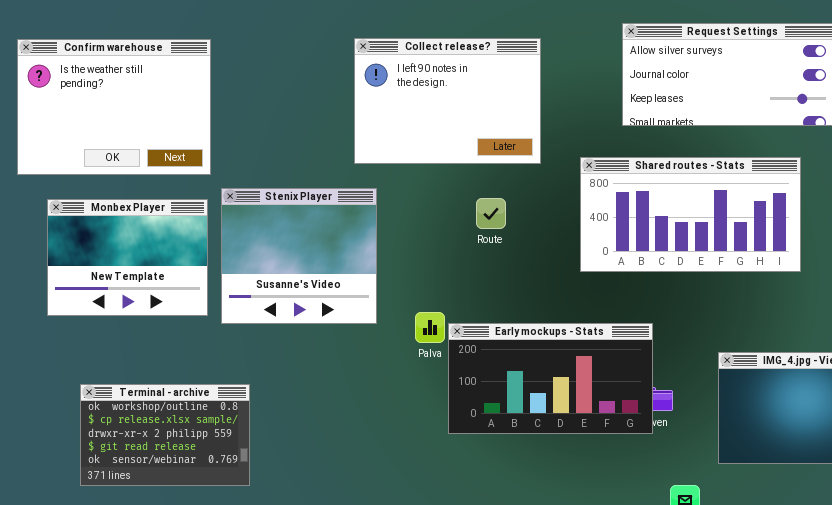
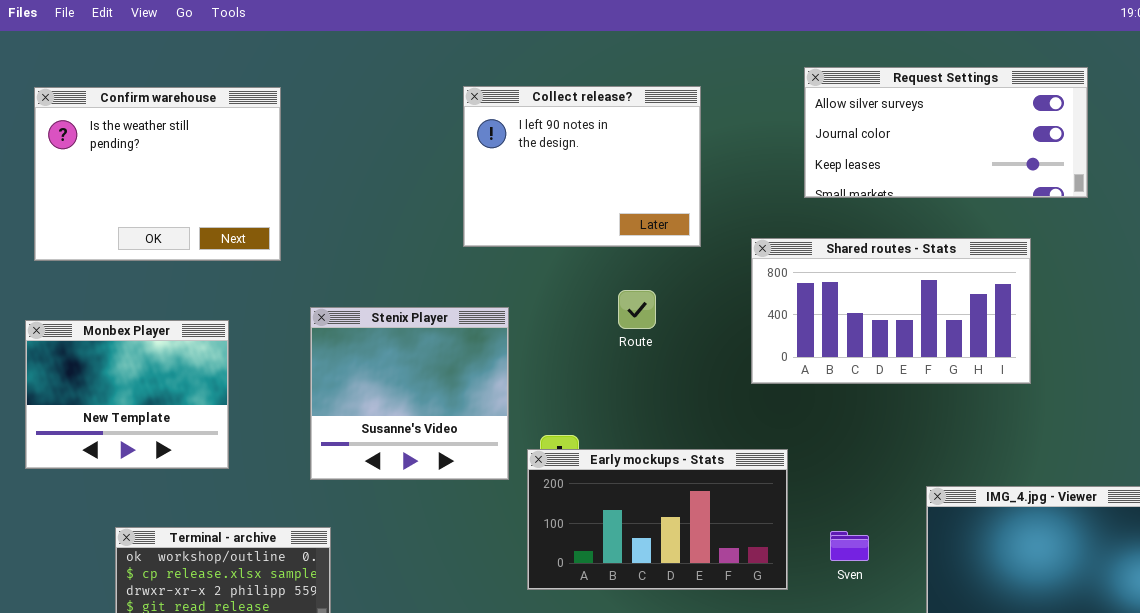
Stenix Player: [221,188,377,324] -> [310,307,509,480], moved
Monbex Player: [47,199,208,316] -> [25,320,229,469], moved
Early mockups - Stats: [448,323,653,434] -> [527,449,788,590], moved

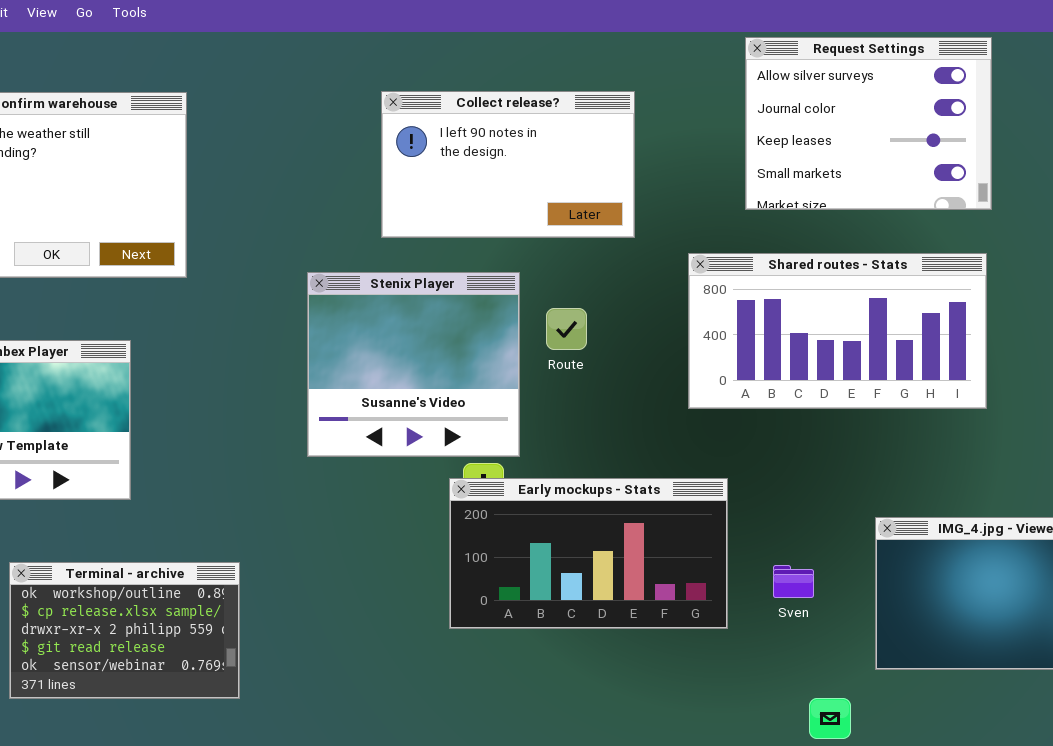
Request Settings: [804,67,1088,198] -> [745,37,992,210], resized
Collect release?: [463,86,701,247] -> [381,91,635,238], resized
Stenix Player: [310,307,509,480] -> [307,272,520,457], moved

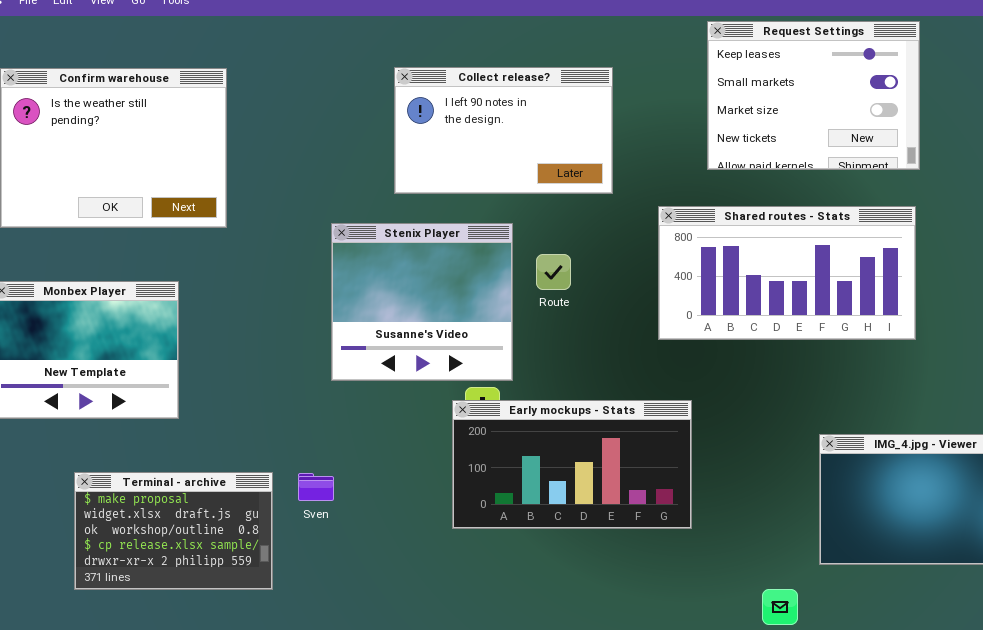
Request Settings: [745,37,992,210] -> [707,21,920,170], scrolled down 2 rows
Terminal - archive: [9,562,240,699] -> [74,472,273,590], scrolled up 2 rows
Sven: [773,565,814,598] -> [298,473,334,501], moved

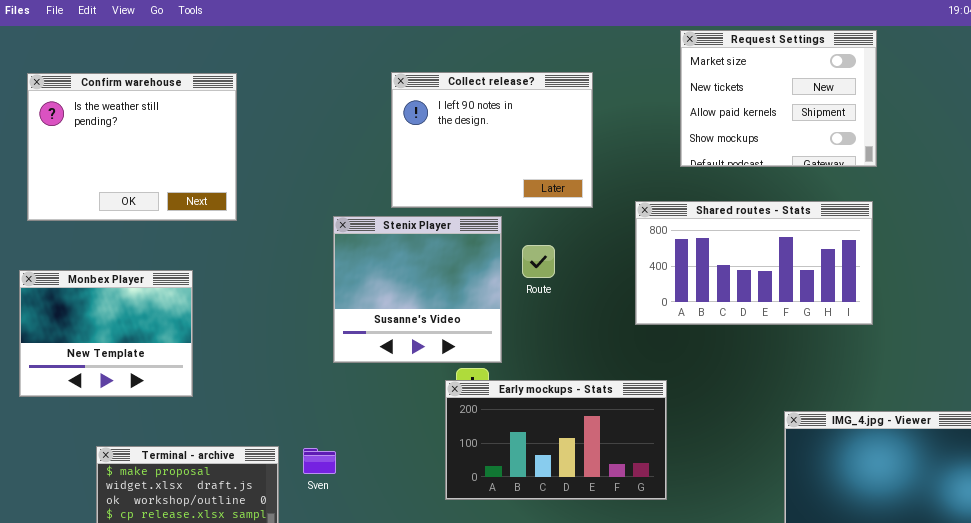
Request Settings: [707,21,920,170] -> [680,30,877,167], scrolled down 2 rows
Collect release?: [394,67,613,194] -> [391,72,593,208], resized

